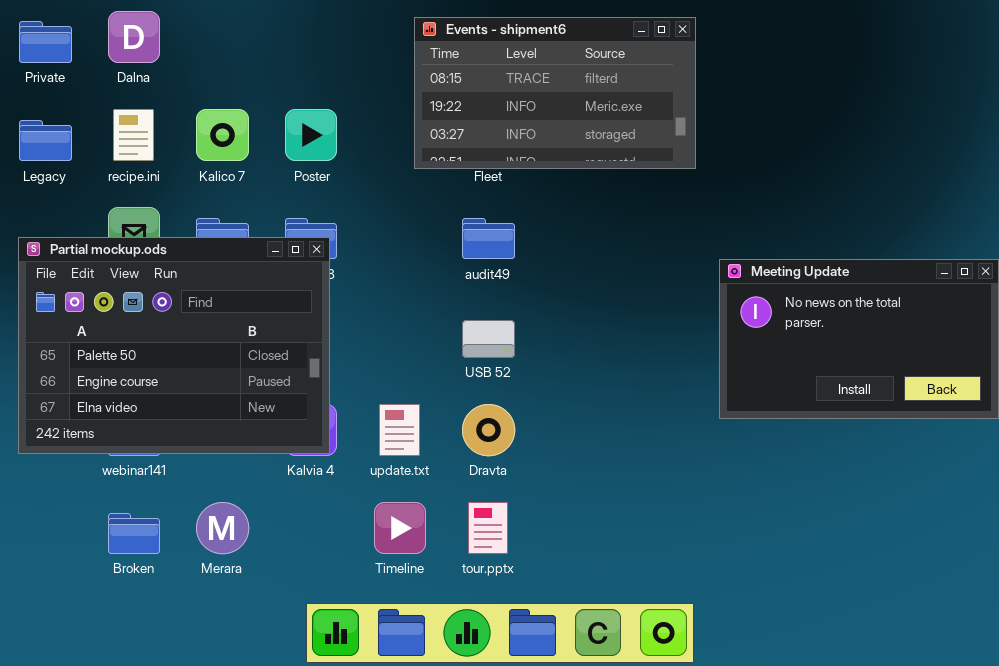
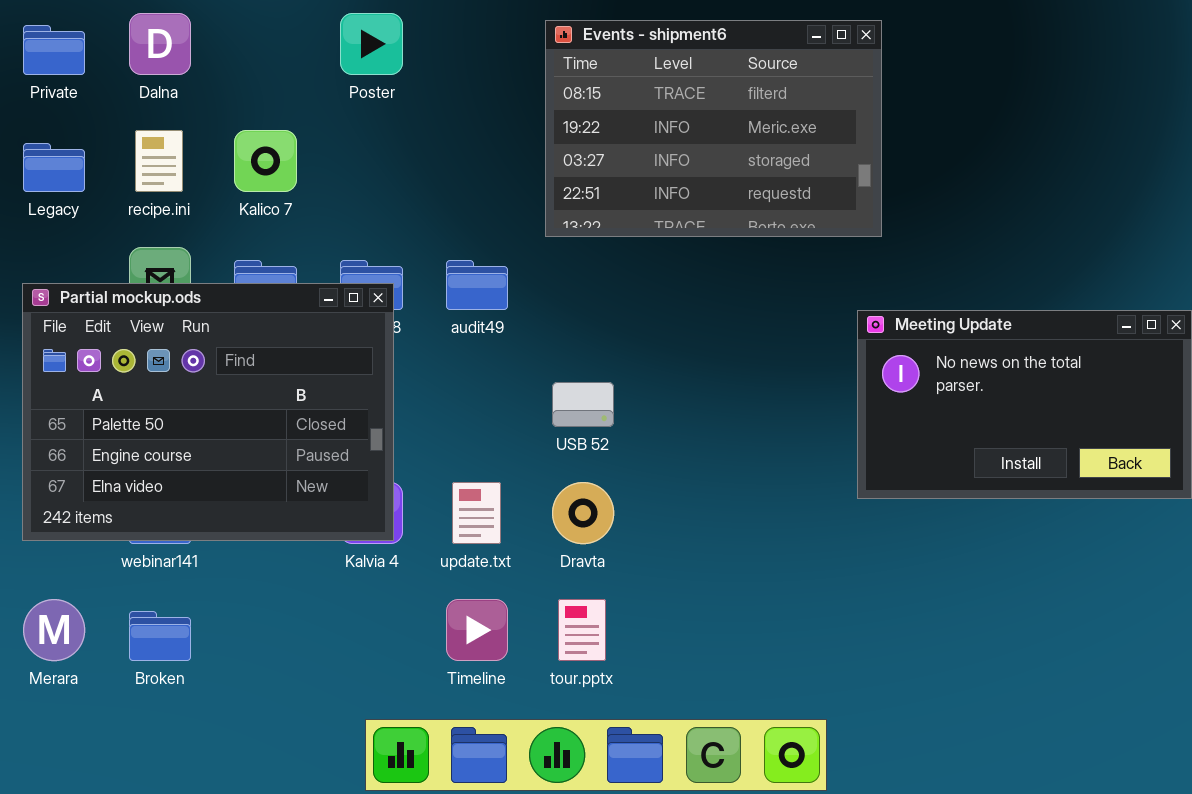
Events - shipment6: [414,17,696,169] -> [545,20,882,237], moved, resized
Poster: [285,109,337,161] -> [340,13,403,75], moved
audit49: [462,218,515,259] -> [446,260,508,310], moved
Merara: [196,502,249,554] -> [23,599,85,661], moved

